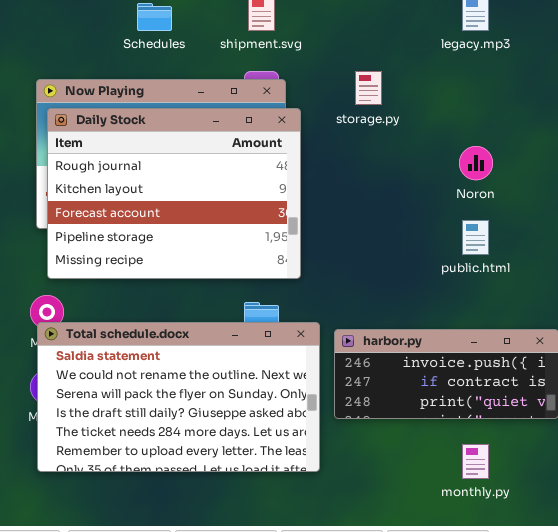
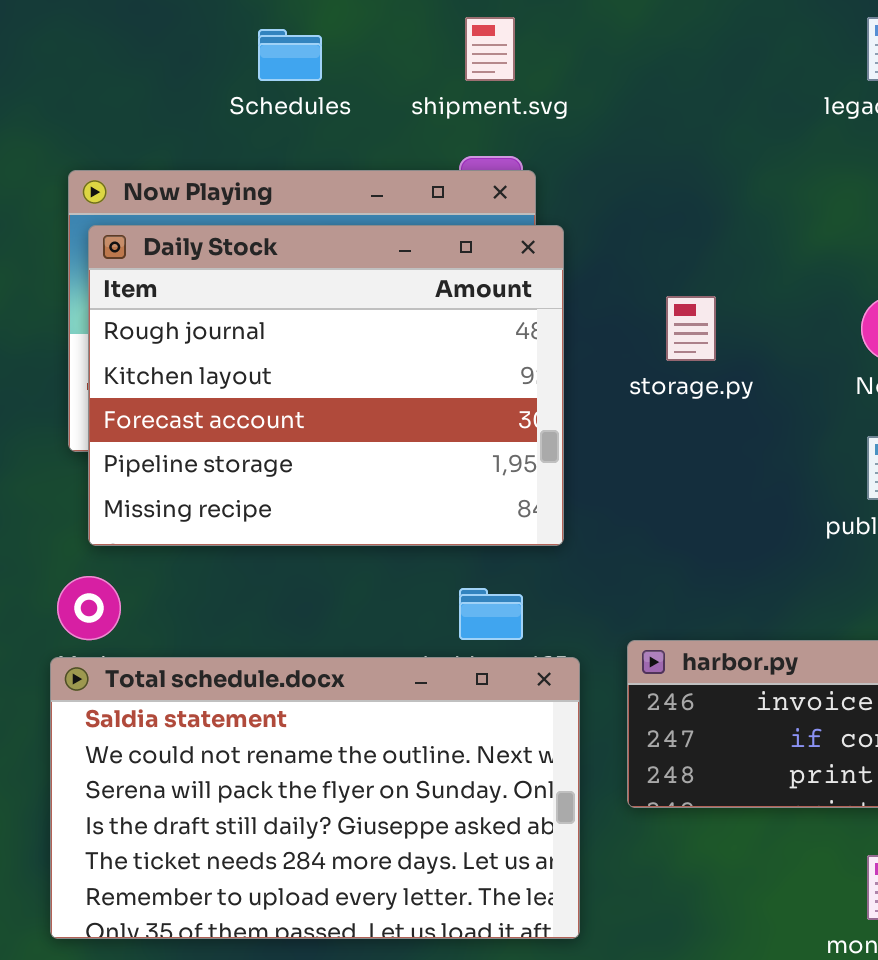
storage.py: [355,71,382,105] -> [666,296,716,361], moved
Total schedule.docx: [37,322,320,472] -> [50,657,580,939], moved

